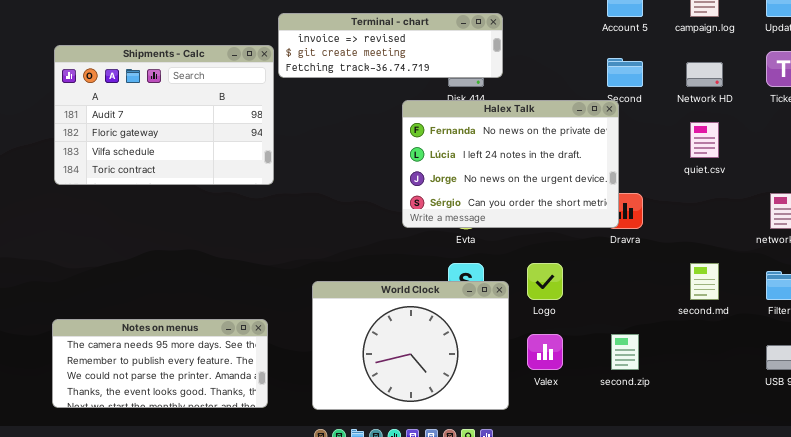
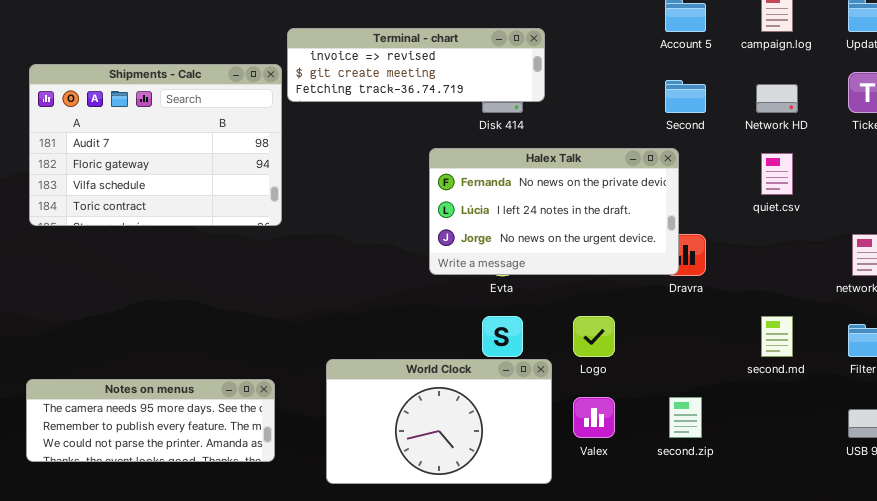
Halex Talk: [402,100,619,228] -> [429,148,679,275], resized
World Clock: [312,281,509,410] -> [326,359,552,484], resized
Notes on menus: [52,319,268,408] -> [26,379,275,462], resized

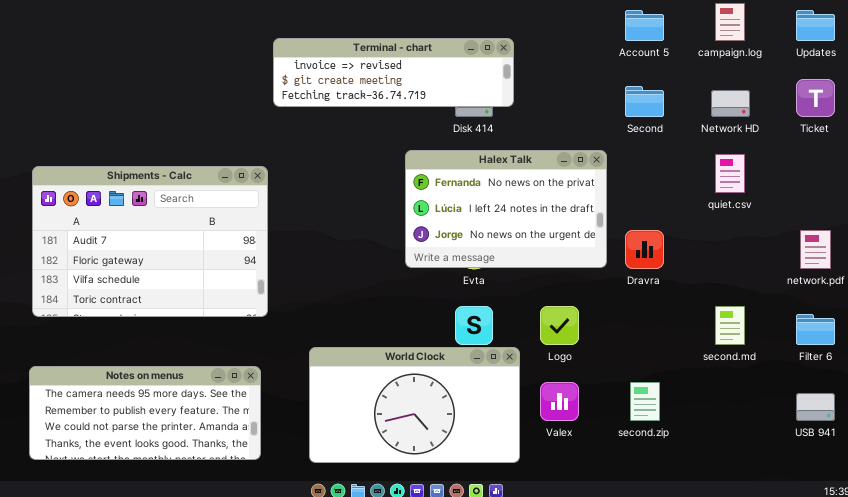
Shipments - Calc: [29,64,282,226] -> [32,166,268,317], moved
Halex Talk: [429,148,679,275] -> [405,150,607,268], resized
Notes on menus: [26,379,275,462] -> [29,366,261,460], resized

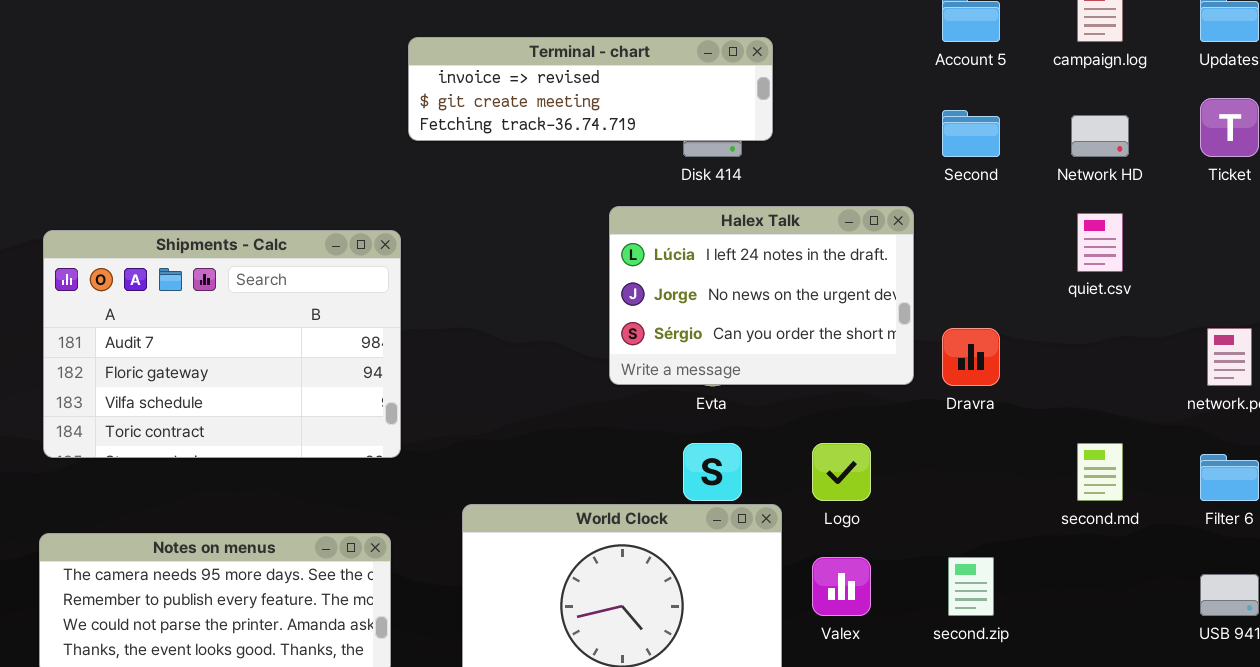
Halex Talk: [405,150,607,268] -> [609,206,914,385], scrolled down 1 row

